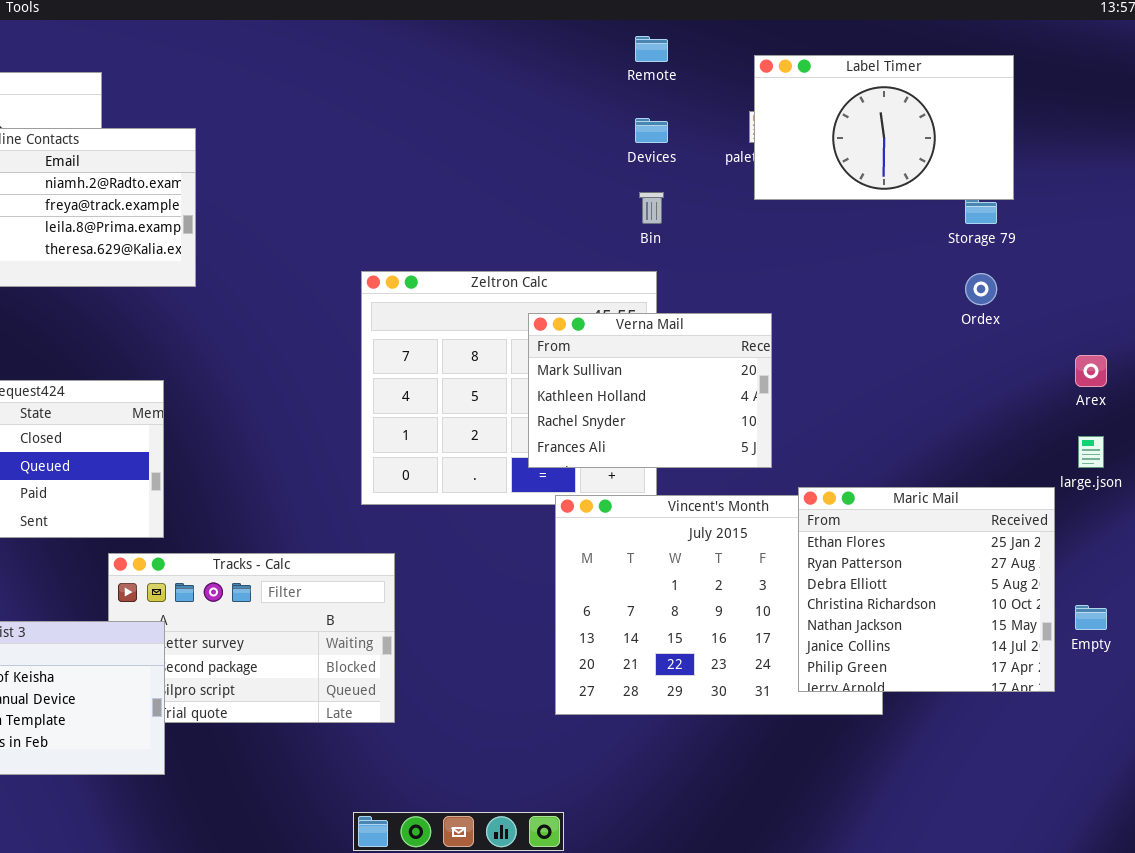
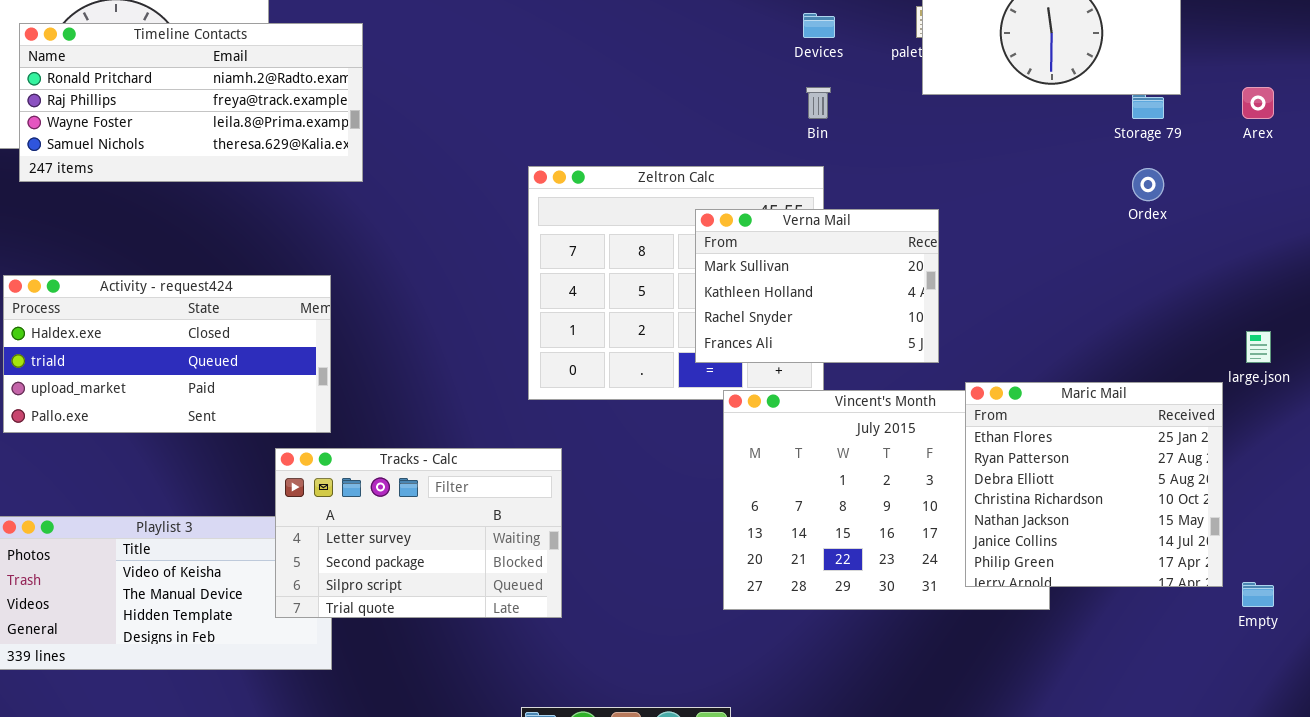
Arex: [1075,355,1107,387] -> [1242,87,1274,119], moved
Tracks - Calc: [108,553,395,723] -> [275,448,562,618], raised
Empty: [1075,605,1107,630] -> [1242,582,1274,607], moved

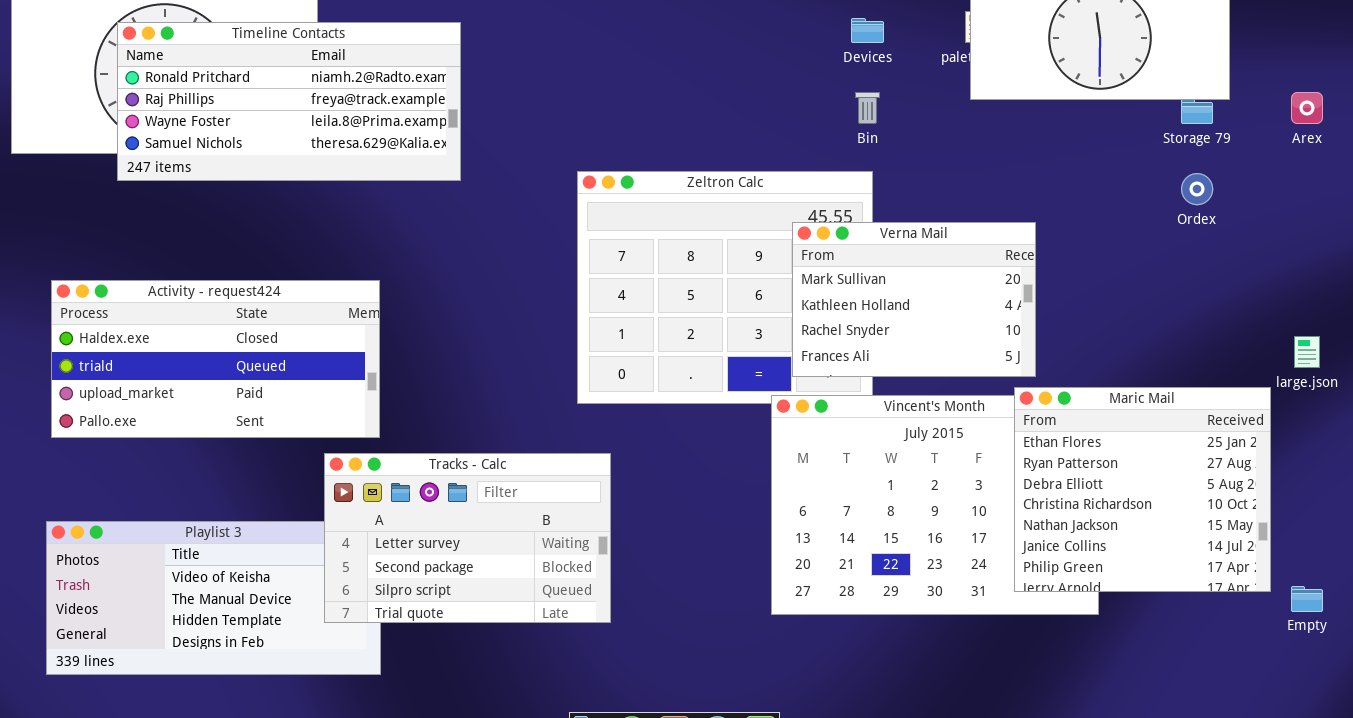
Timeline Contacts: [19,23,363,182] -> [117,22,461,181], moved
Verna Mail: [695,209,939,363] -> [792,222,1036,377], moved

